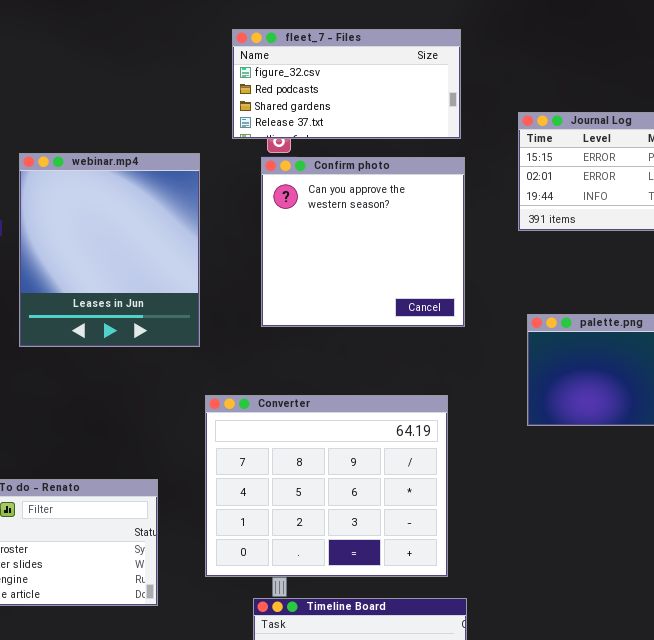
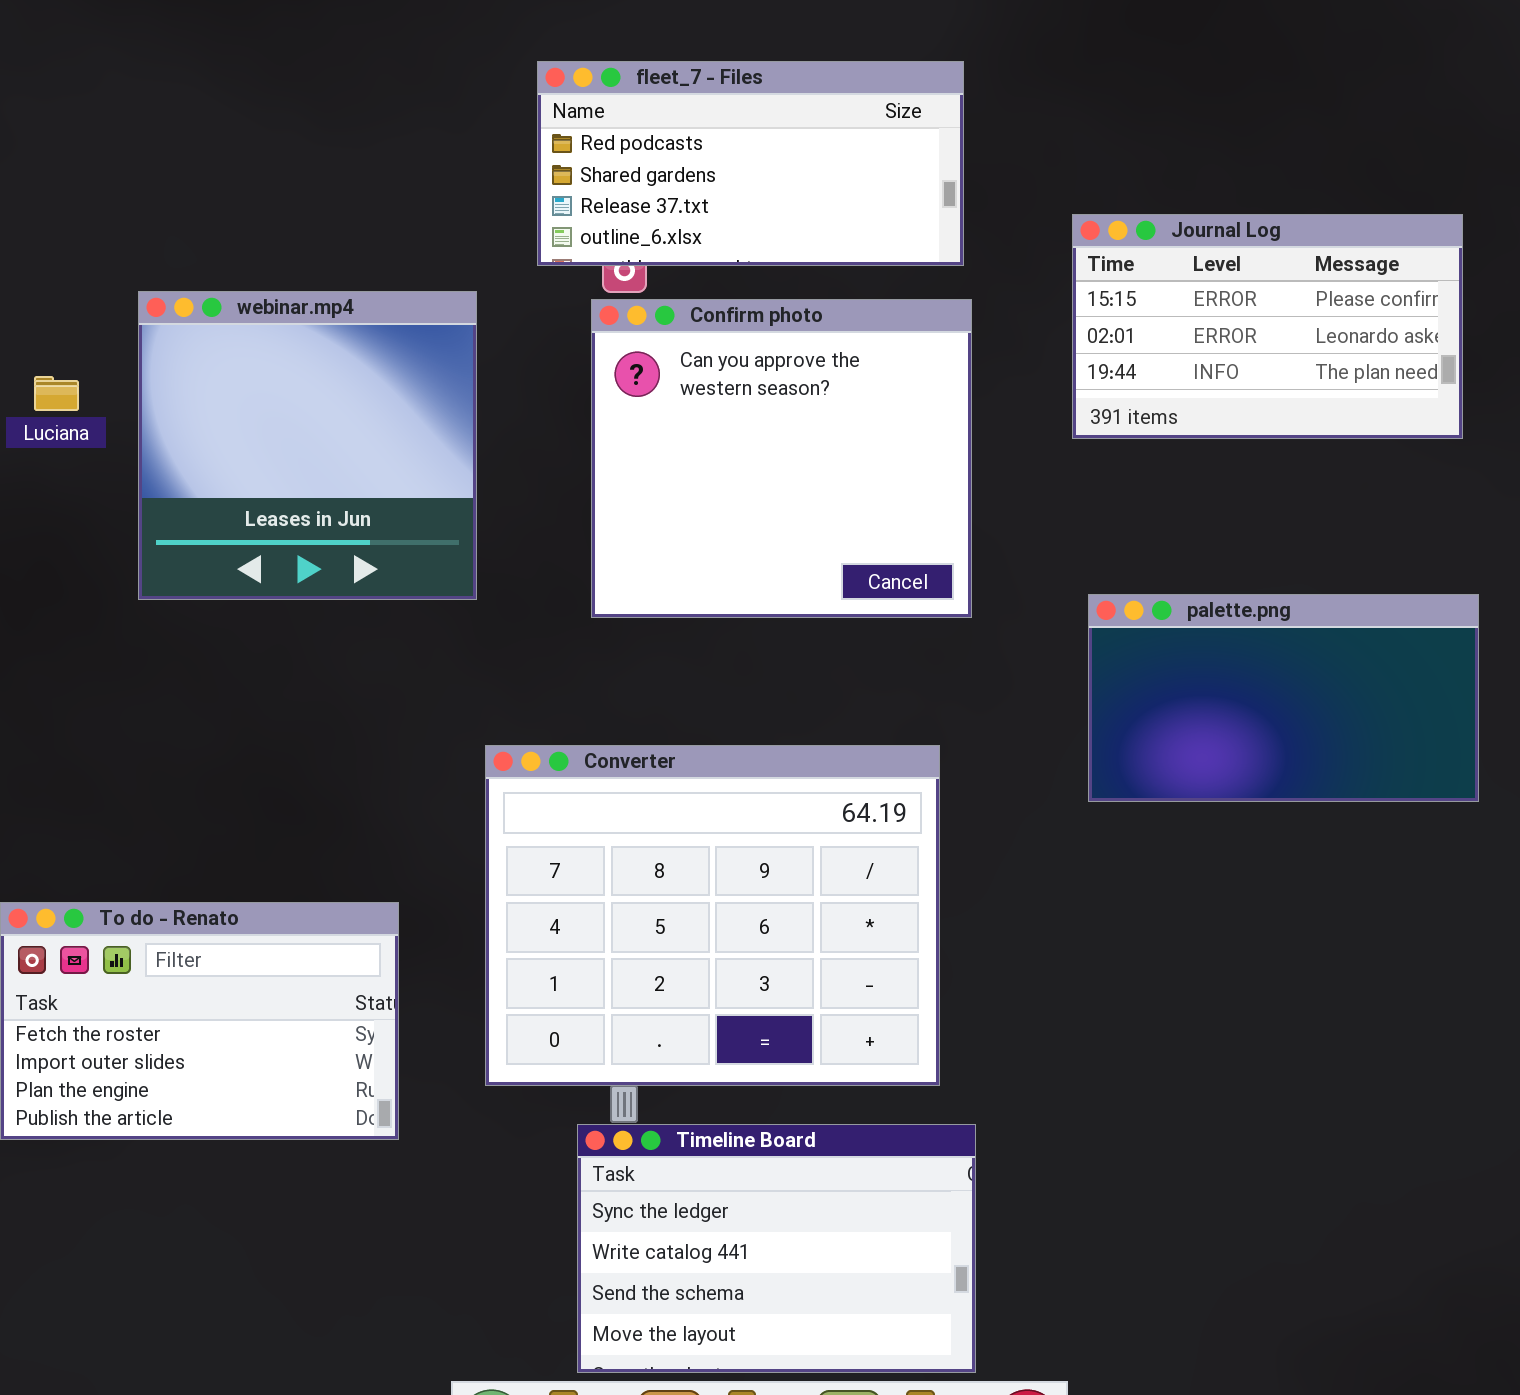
fleet_7 - Files: [232,29,461,139] -> [537,61,964,266], scrolled down 1 row
webinar.mp4: [19,153,200,347] -> [138,291,477,600], resized

